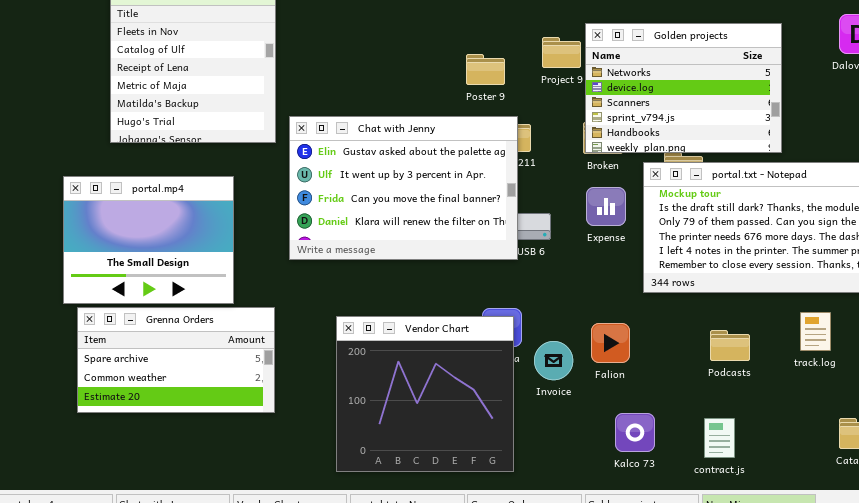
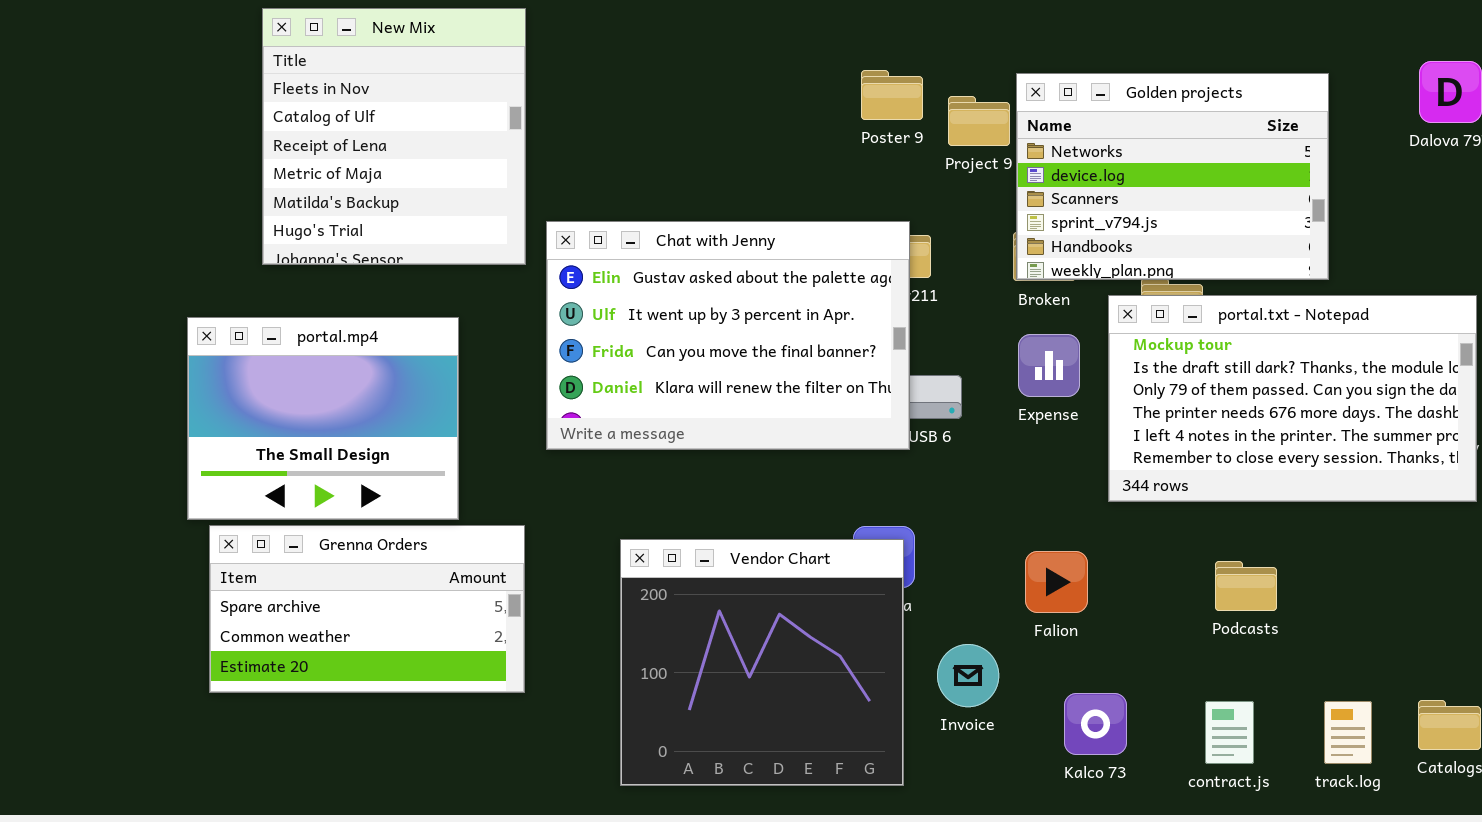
Poster 9: [466,54,505,85] -> [861,70,923,120], moved
track.log: [800,312,831,351] -> [1324,701,1372,764], moved
Invoice: [534,341,573,380] -> [937,644,999,707], moved

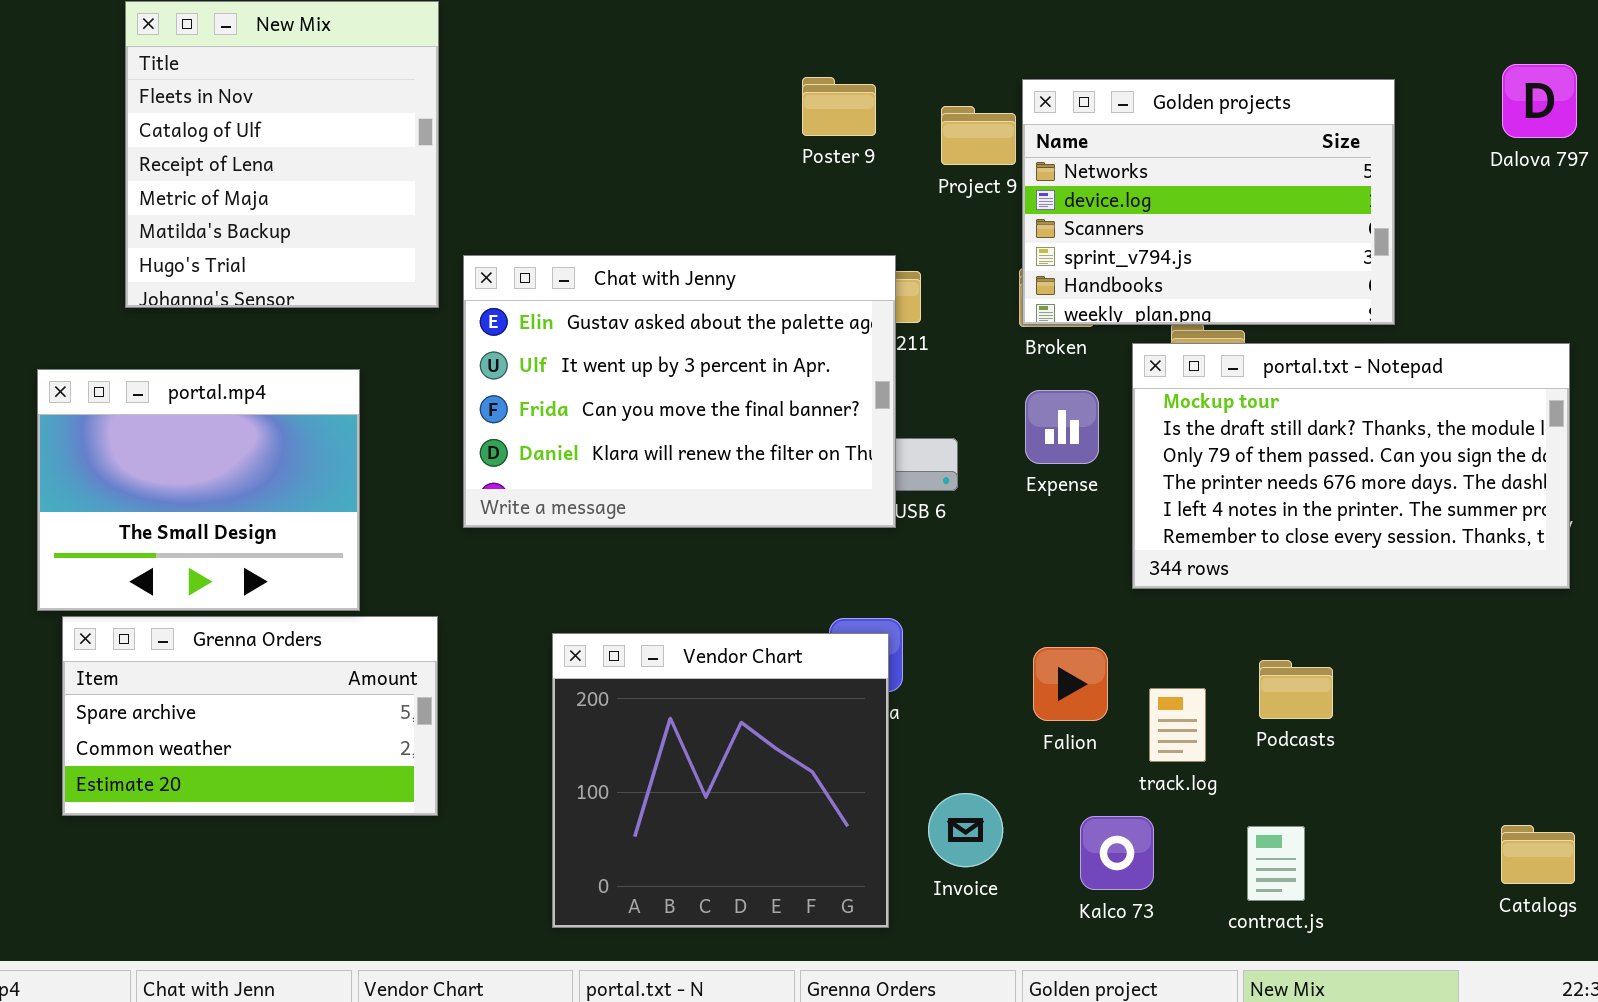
Poster 9: [861,70,923,120] -> [802,77,876,136], moved
Invoice: [937,644,999,707] -> [928,793,1003,867], moved
track.log: [1324,701,1372,764] -> [1149,688,1206,762], moved

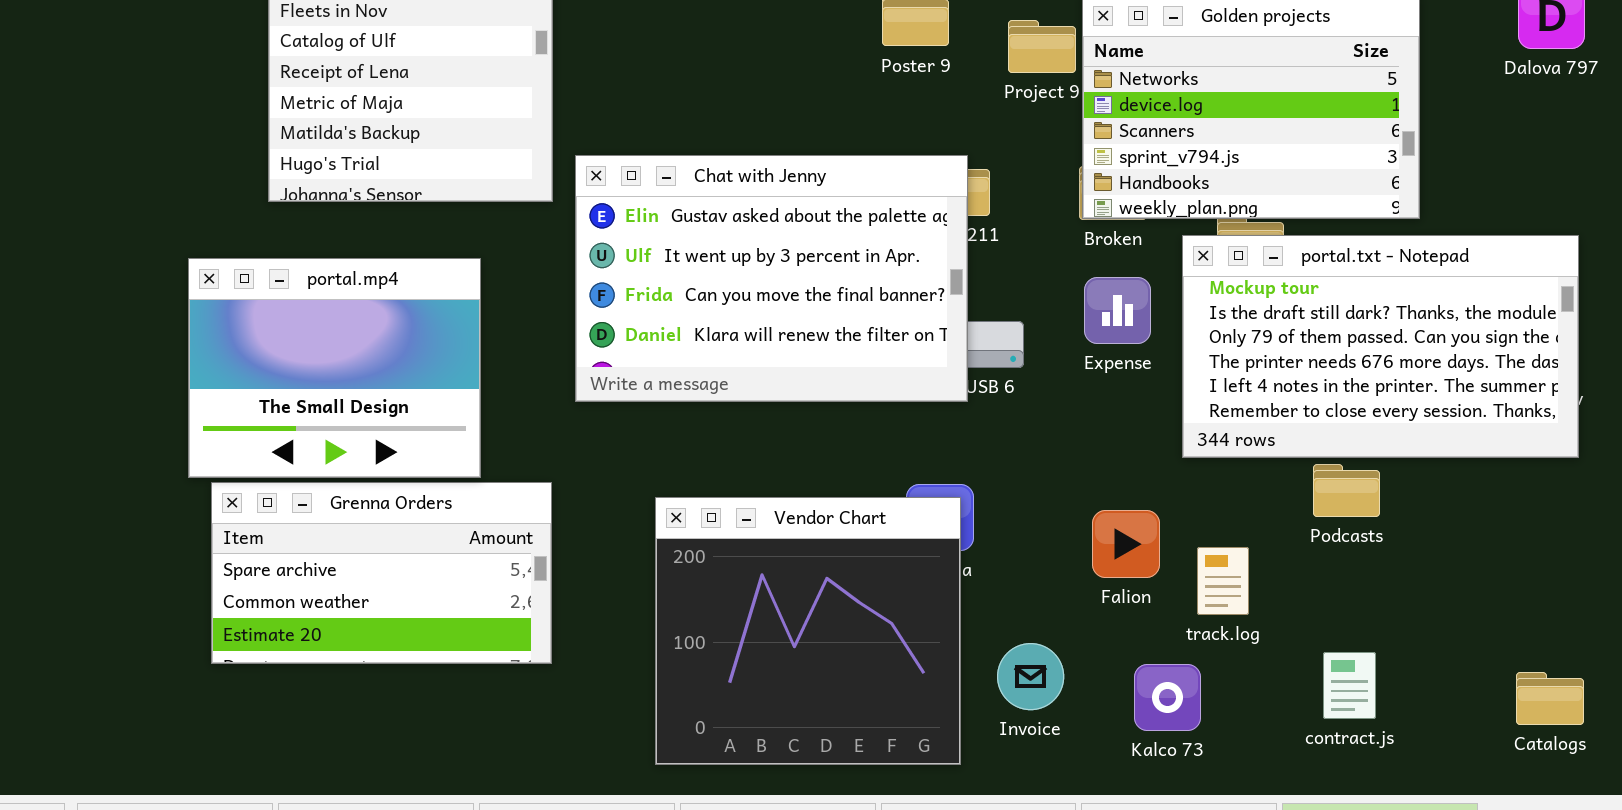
Podcasts: [1259,660,1333,719] -> [1313,464,1380,517], moved
contract.js: [1247,826,1305,901] -> [1323,652,1376,719], moved

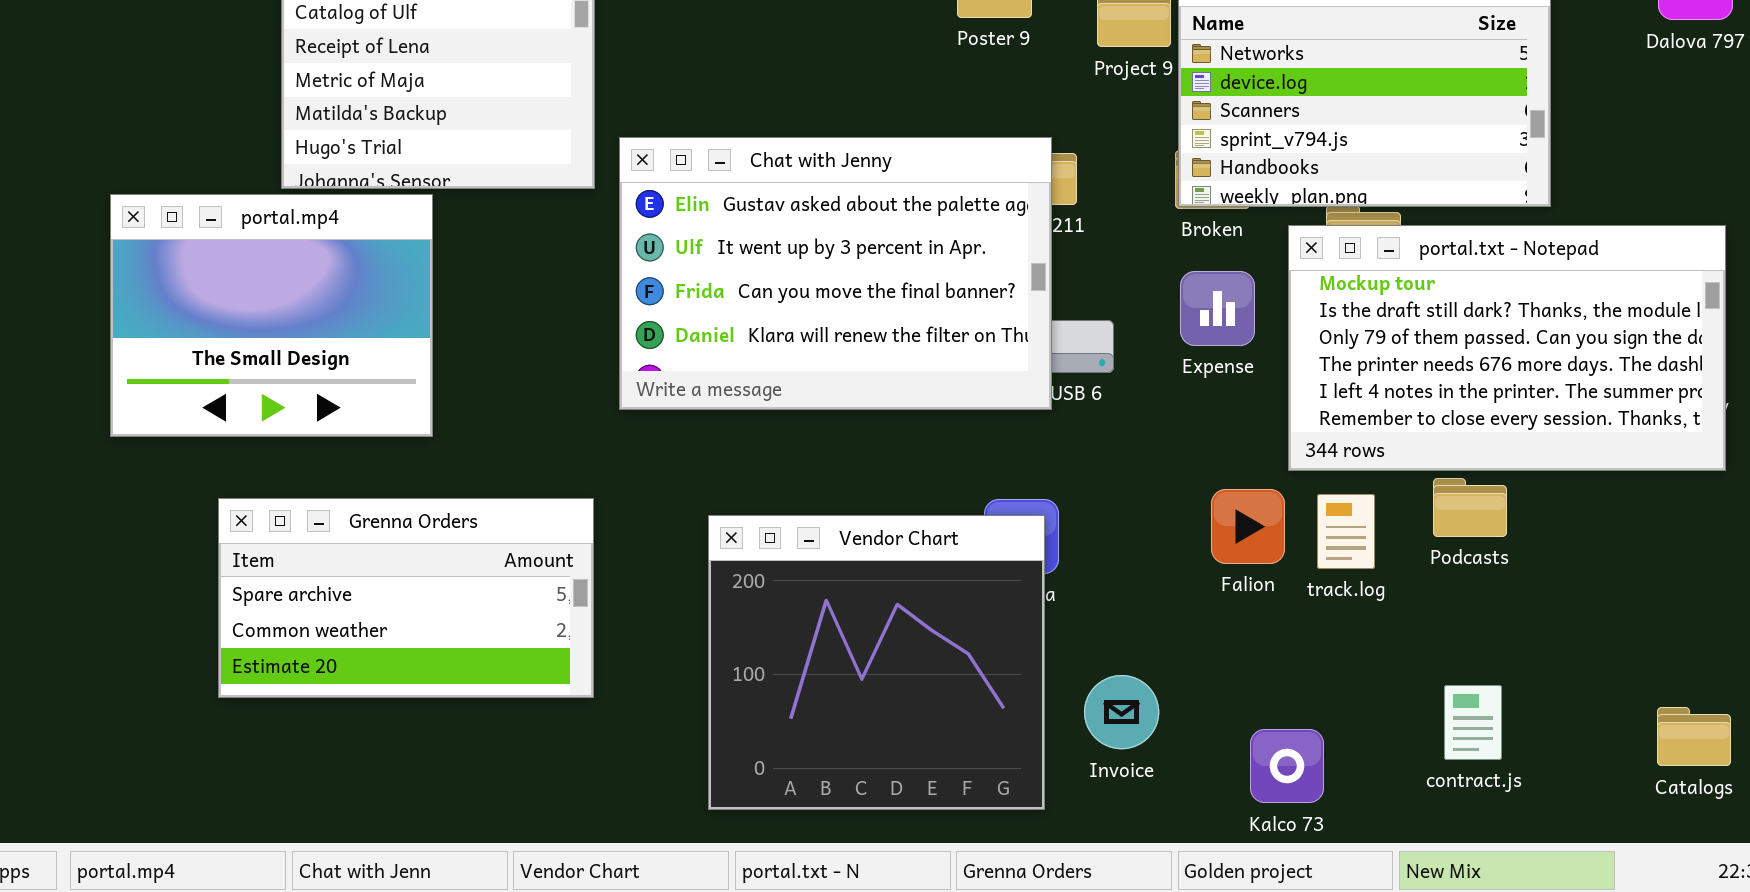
portal.mp4: [188,258,481,478] -> [110,194,433,437], moved
Falion: [1092,510,1160,578] -> [1211,489,1285,564], moved
track.log: [1197,547,1249,615] -> [1317,494,1375,569], moved
Kalco 73: [1134,664,1201,731] -> [1250,729,1324,803], moved

